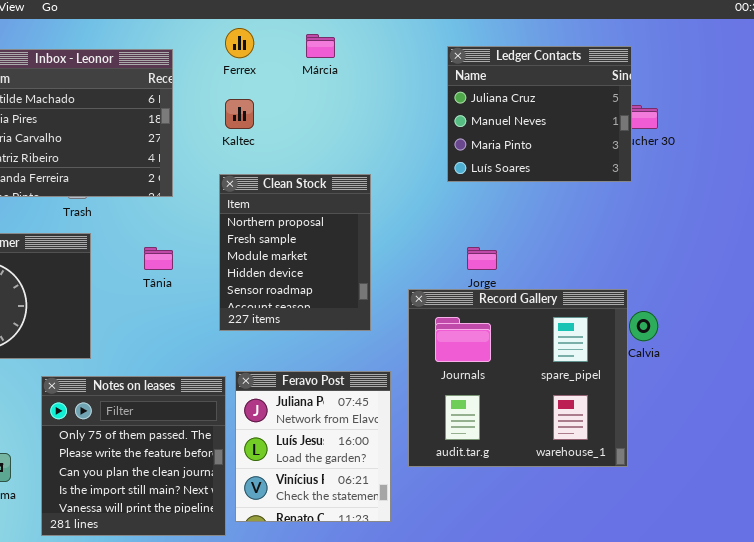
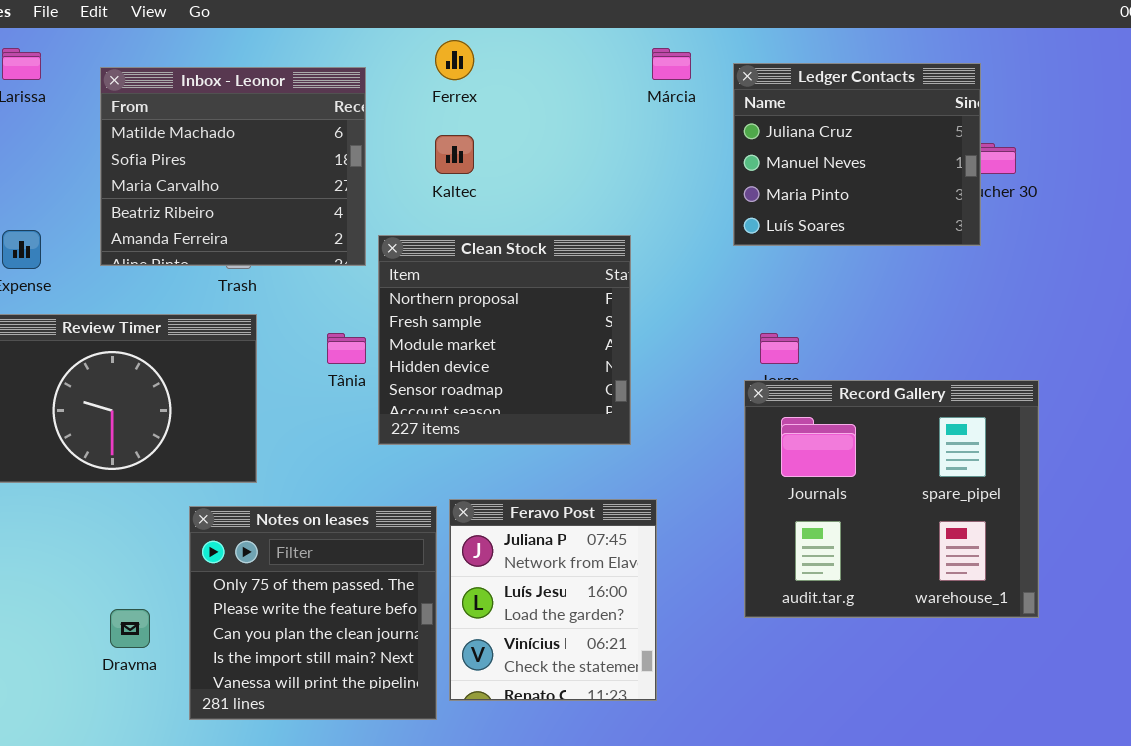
Márcia: [306,34,335,58] -> [652,48,691,80], moved
Clean Stock: [219,174,371,331] -> [378,235,631,445], resized
Record Gallery: [408,289,628,467] -> [744,380,1039,618], moved

